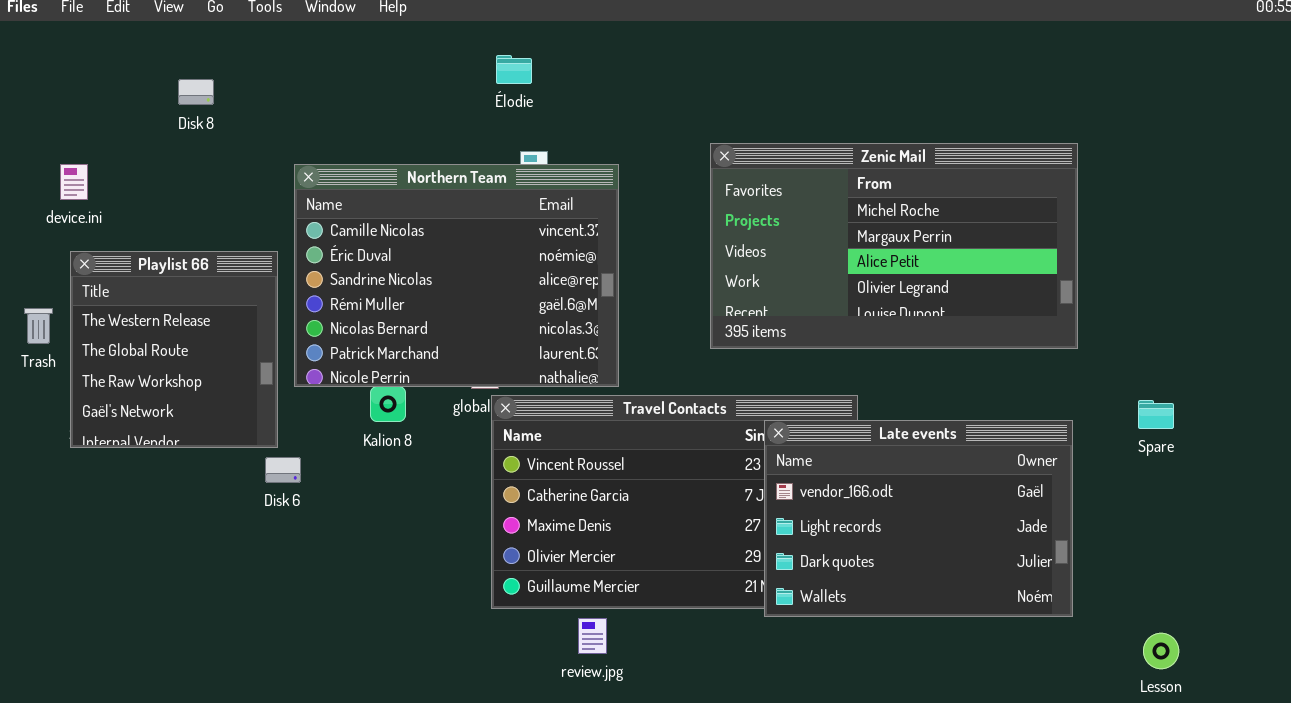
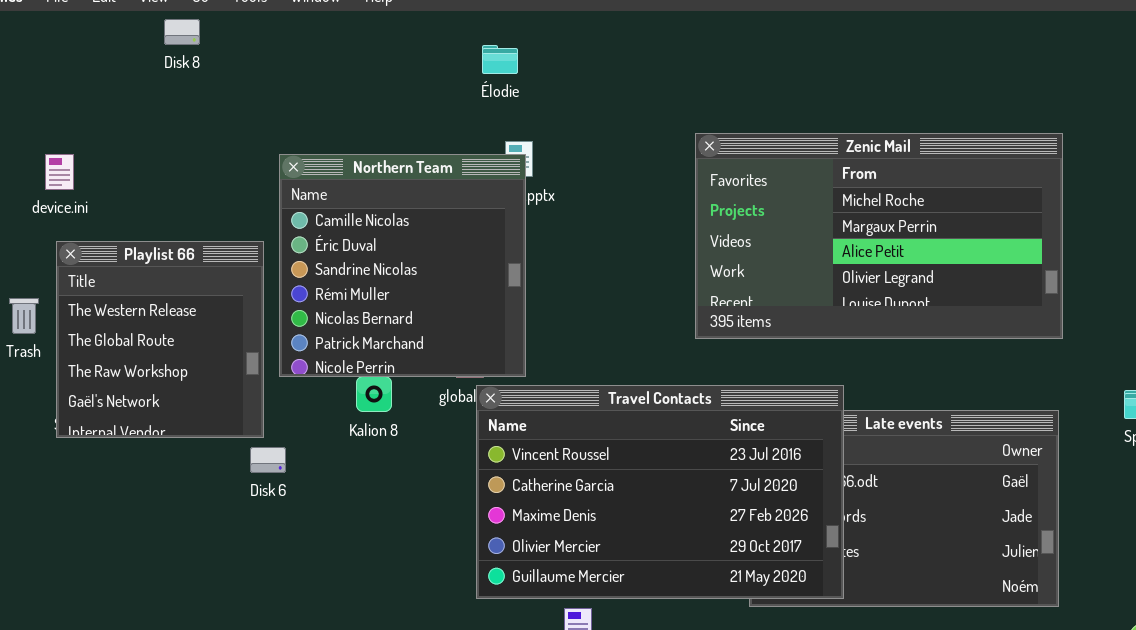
Disk 8: [178,79,214,105] -> [164,19,200,45], moved
Northern Team: [294,164,619,387] -> [279,154,526,377], resized
Travel Contacts: [491,395,858,609] -> [476,385,844,599], raised

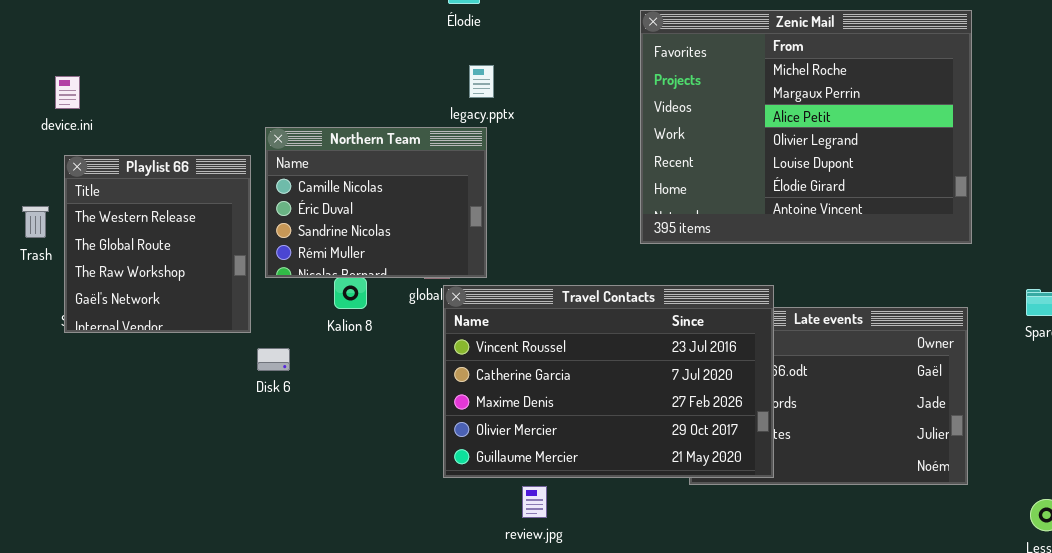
Zenic Mail: [695,133,1063,339] -> [640,10,972,244], resized
Northern Team: [279,154,526,377] -> [265,127,487,278], resized
Disk 6: [250,447,286,473] -> [257,348,290,371], moved

